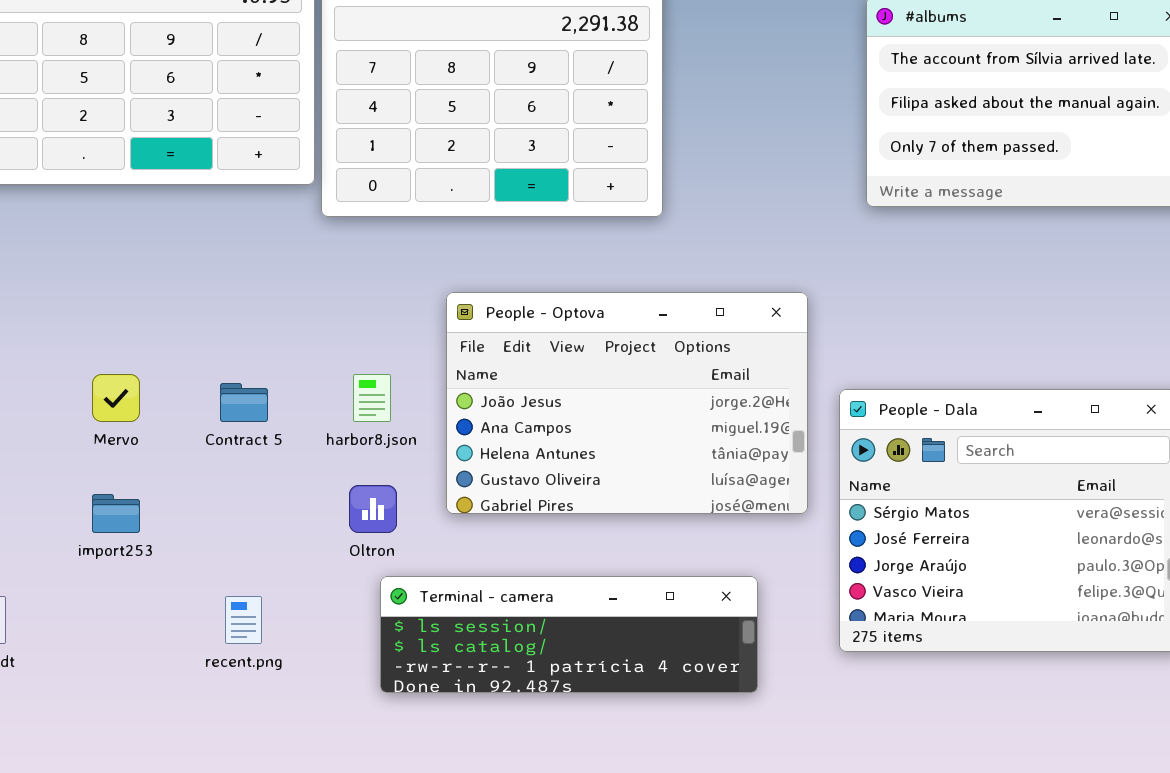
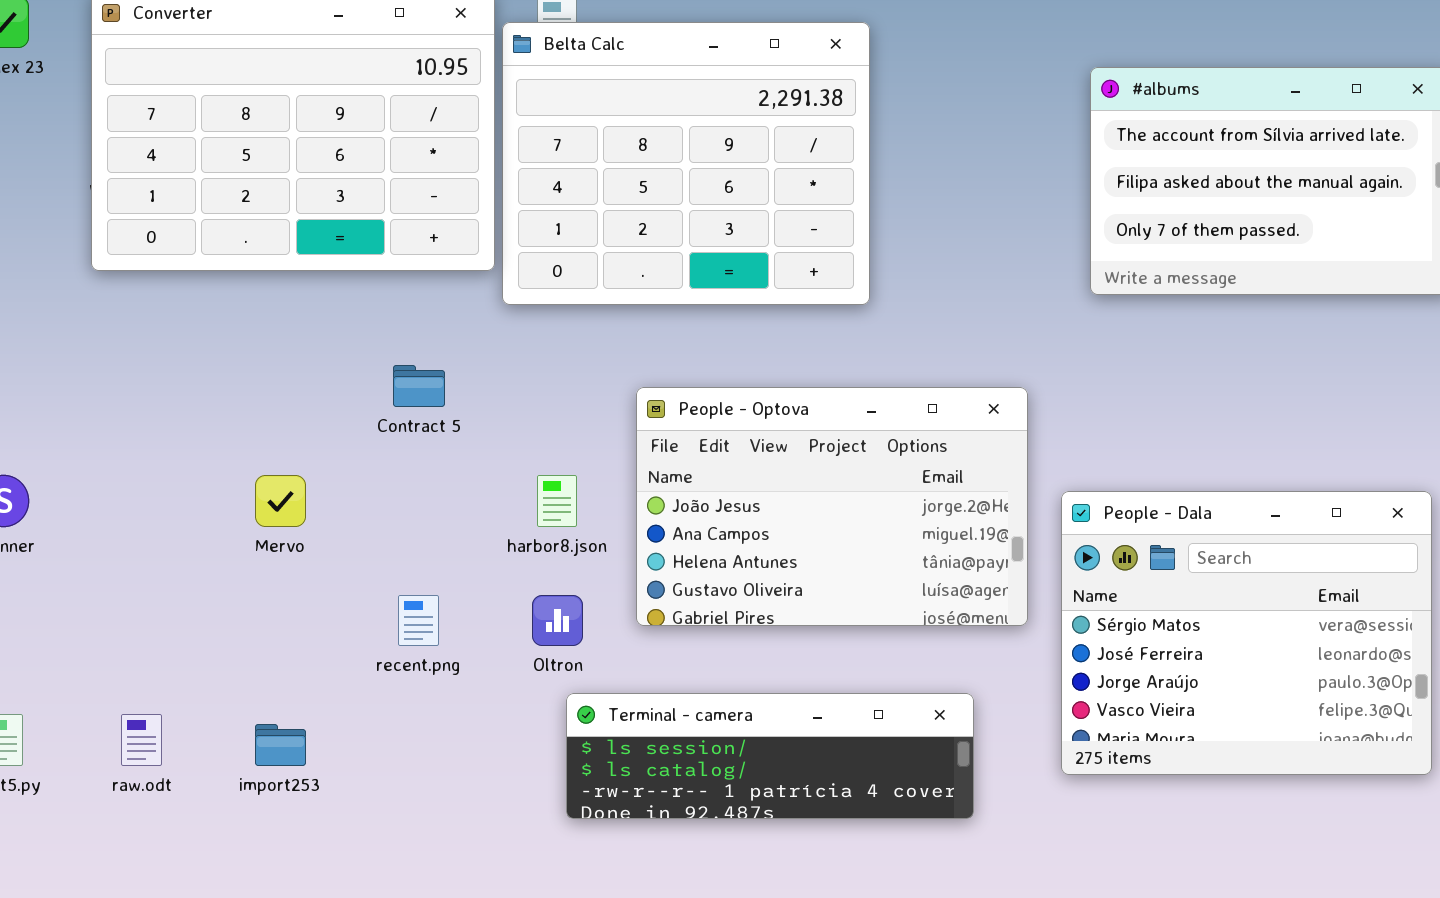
Contract 5: [220,383,268,422] -> [393,365,445,407], moved
import253: [92,494,140,533] -> [255,724,306,766], moved
recent.png: [225,596,262,644] -> [398,595,439,646], moved

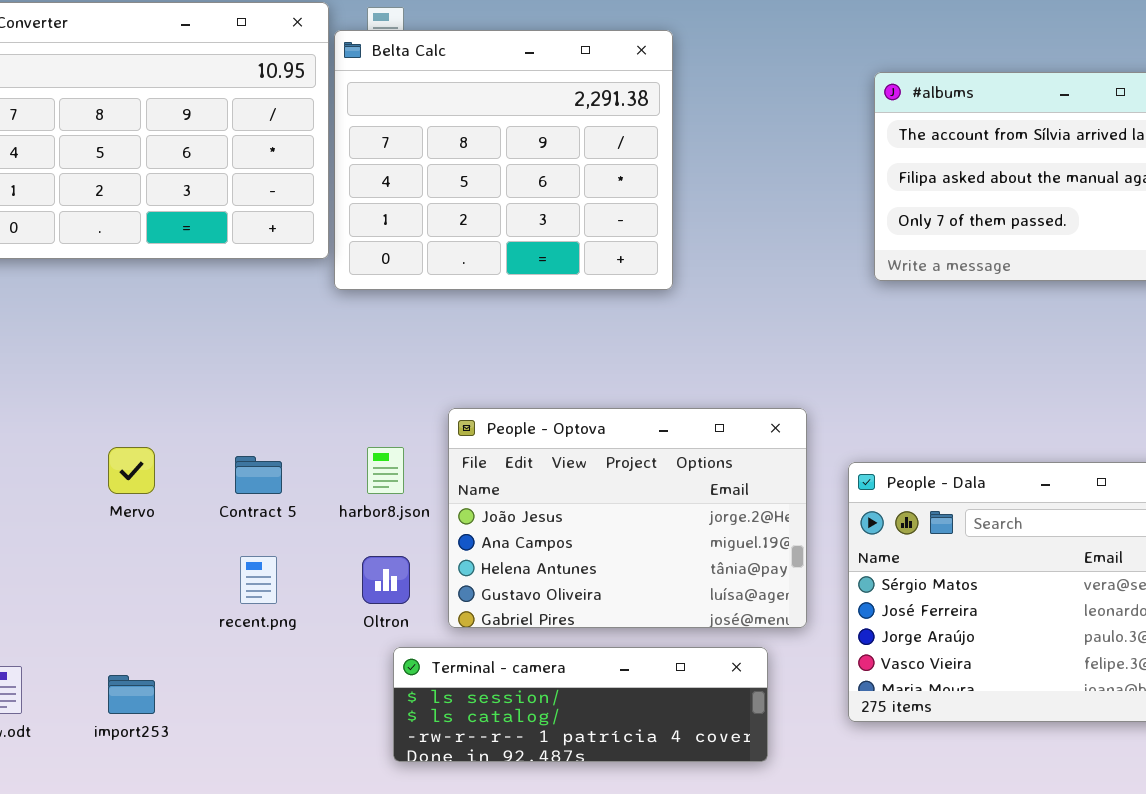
Contract 5: [393,365,445,407] -> [235,456,282,494], moved
People - Optova: [636,387,1028,626] -> [448,408,807,628], moved

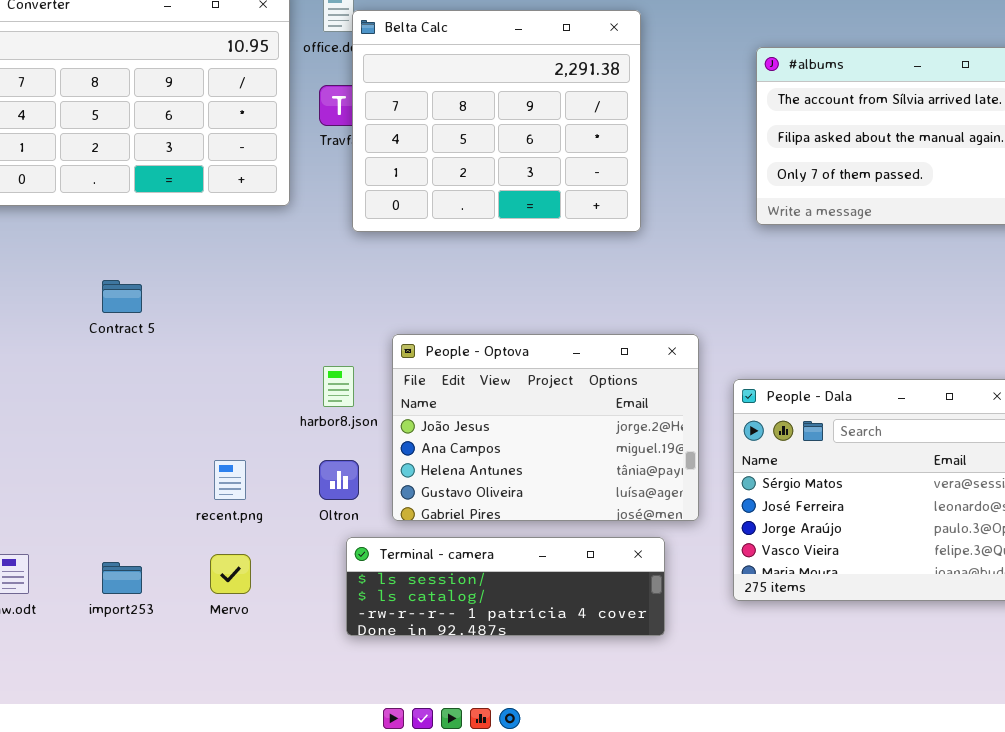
Belta Calc: [334,30,673,290] -> [352,10,641,232], moved
Mervo: [108,447,155,494] -> [210,554,251,594], moved
Contract 5: [235,456,282,494] -> [102,280,142,313], moved

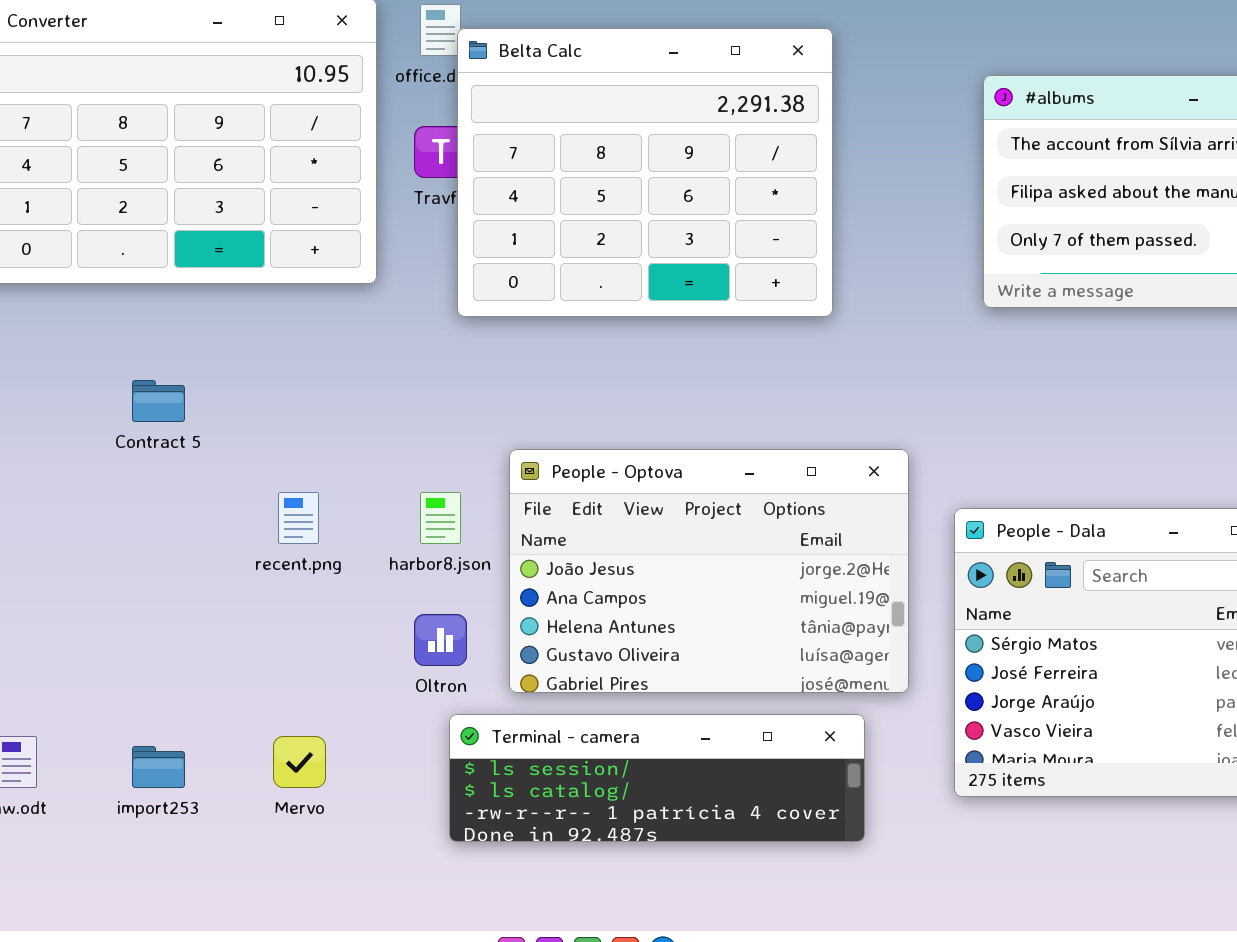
recent.png: [214,460,246,500] -> [278,492,319,544], moved

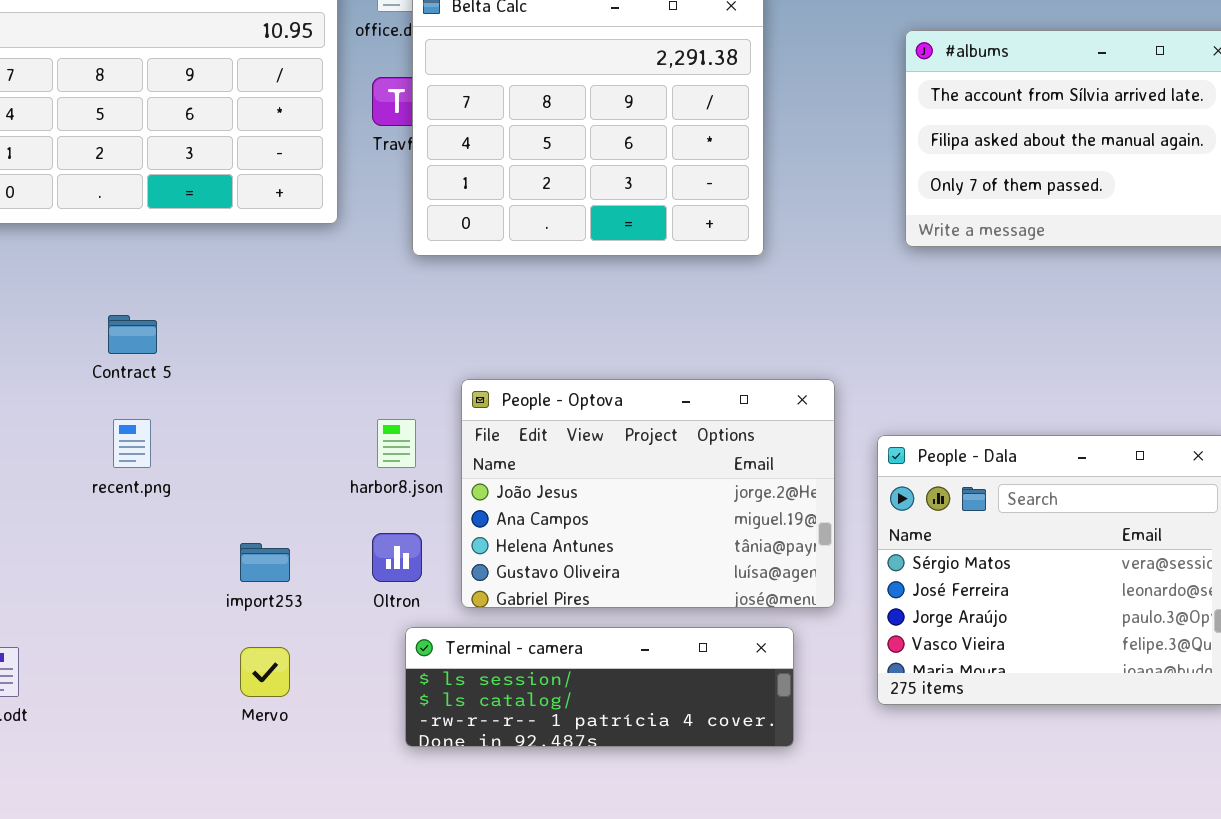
recent.png: [278,492,319,544] -> [113,419,151,468], moved
import253: [132,746,185,788] -> [240,543,290,582], moved

